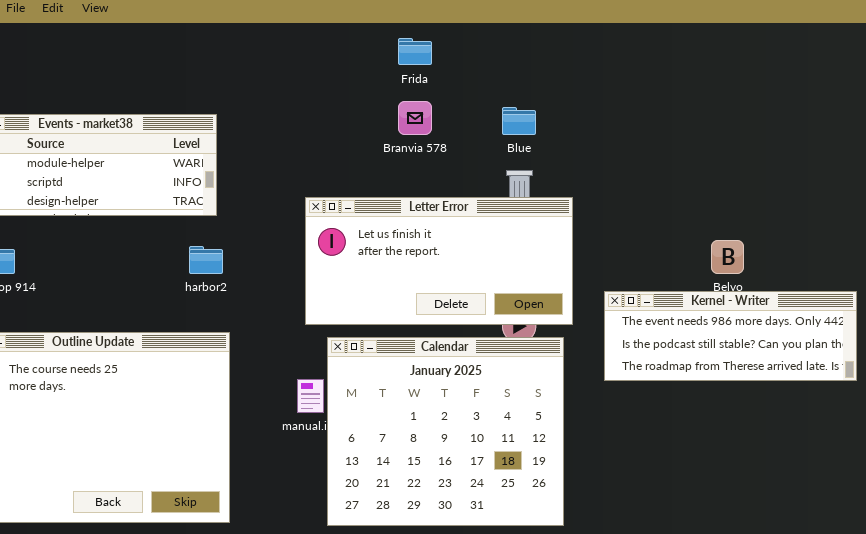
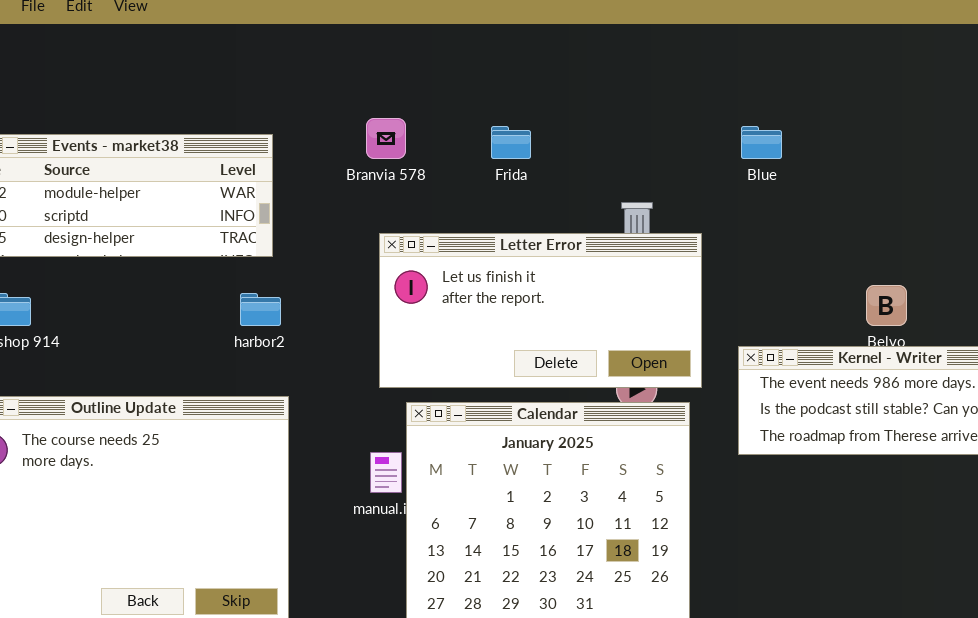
Frida: [398,38,432,65] -> [491,126,531,159], moved
Branvia 578: [398,101,432,135] -> [366,118,406,159], moved
Blue: [502,107,536,135] -> [741,126,782,159], moved

